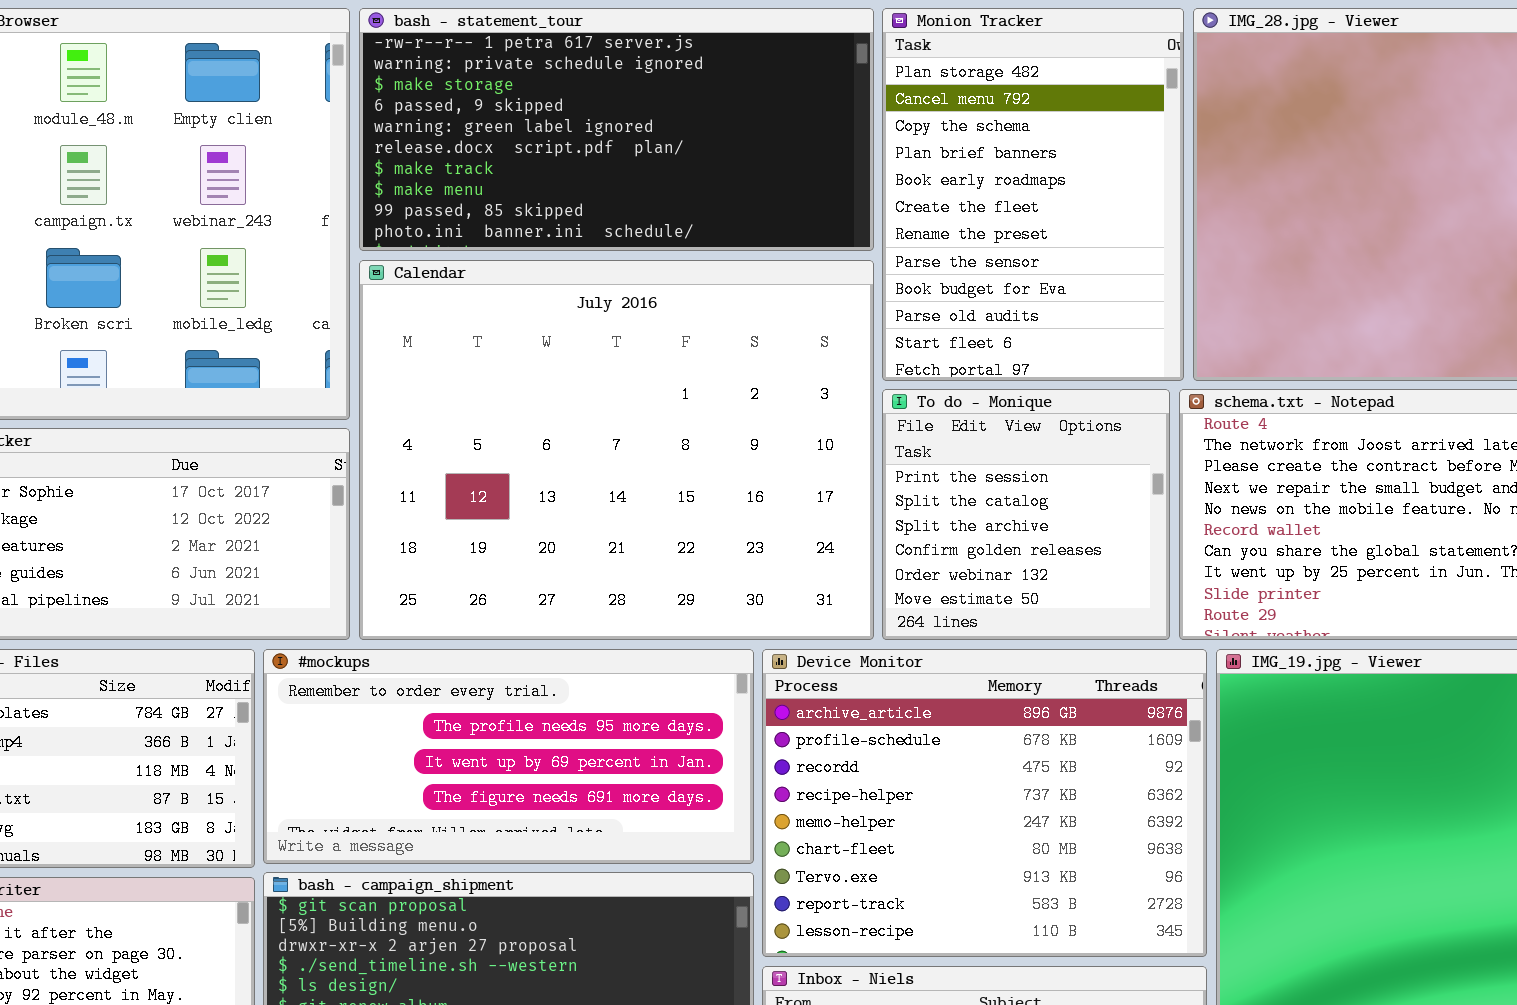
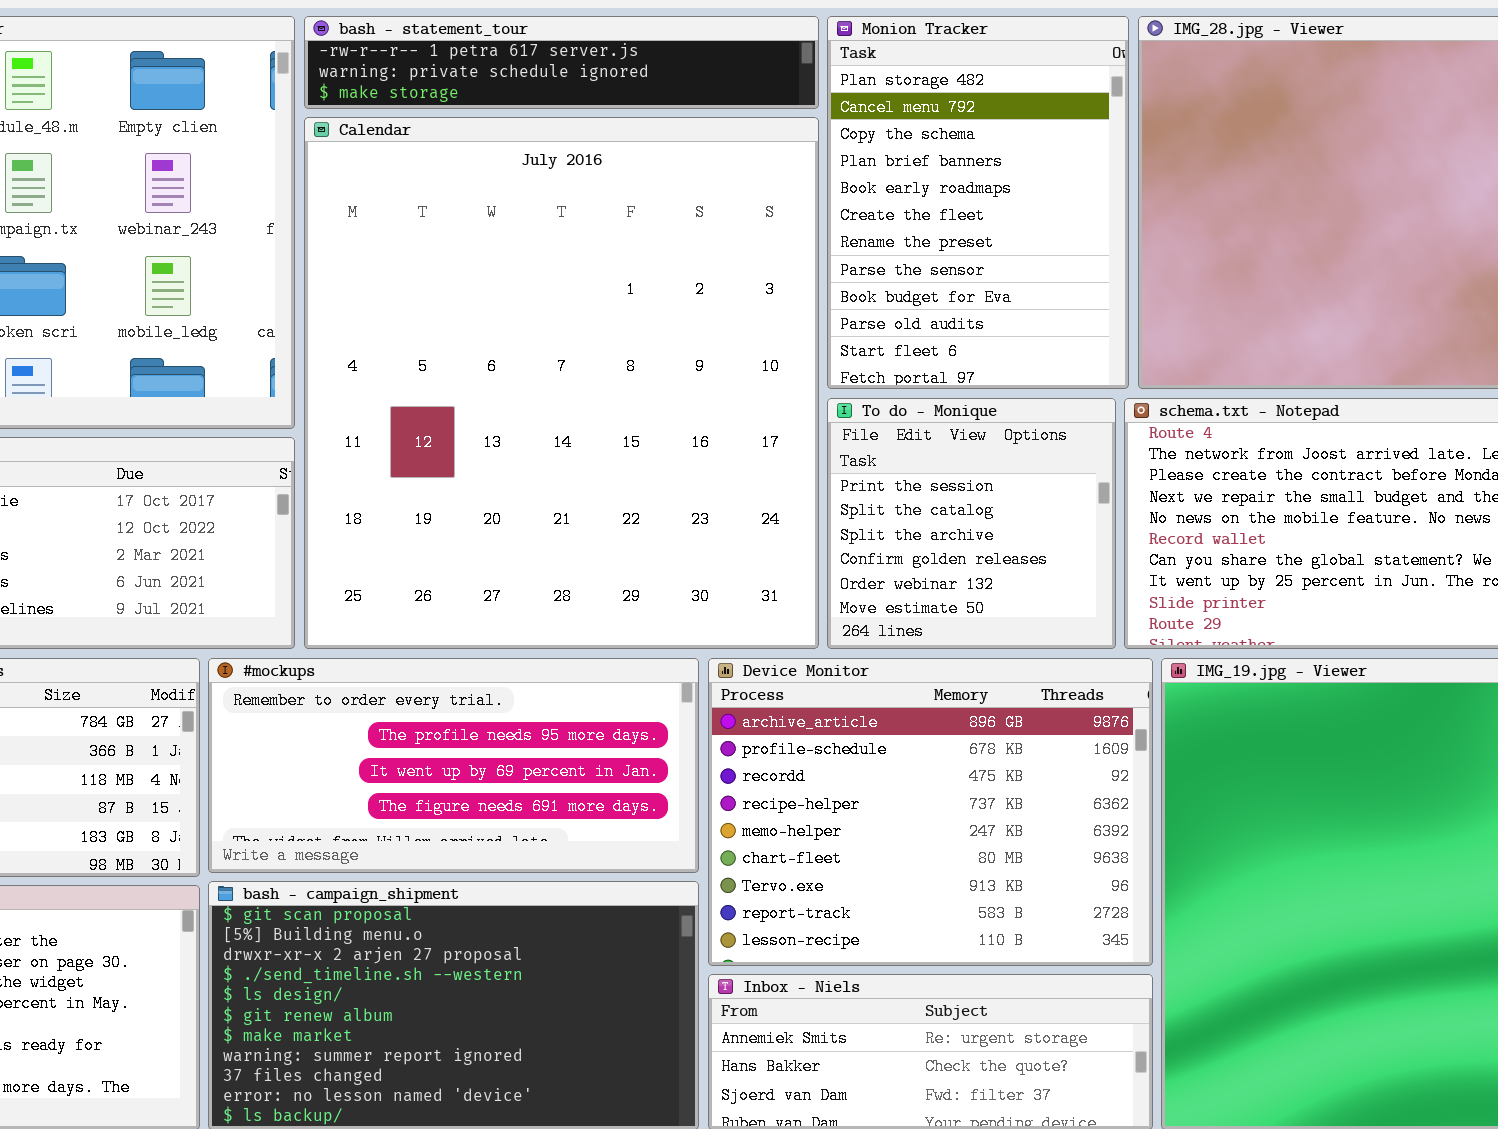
bash - statement_tour: [359,8,874,251] -> [304,16,819,109], resized
Calendar: [359,260,874,640] -> [304,117,819,649], resized

